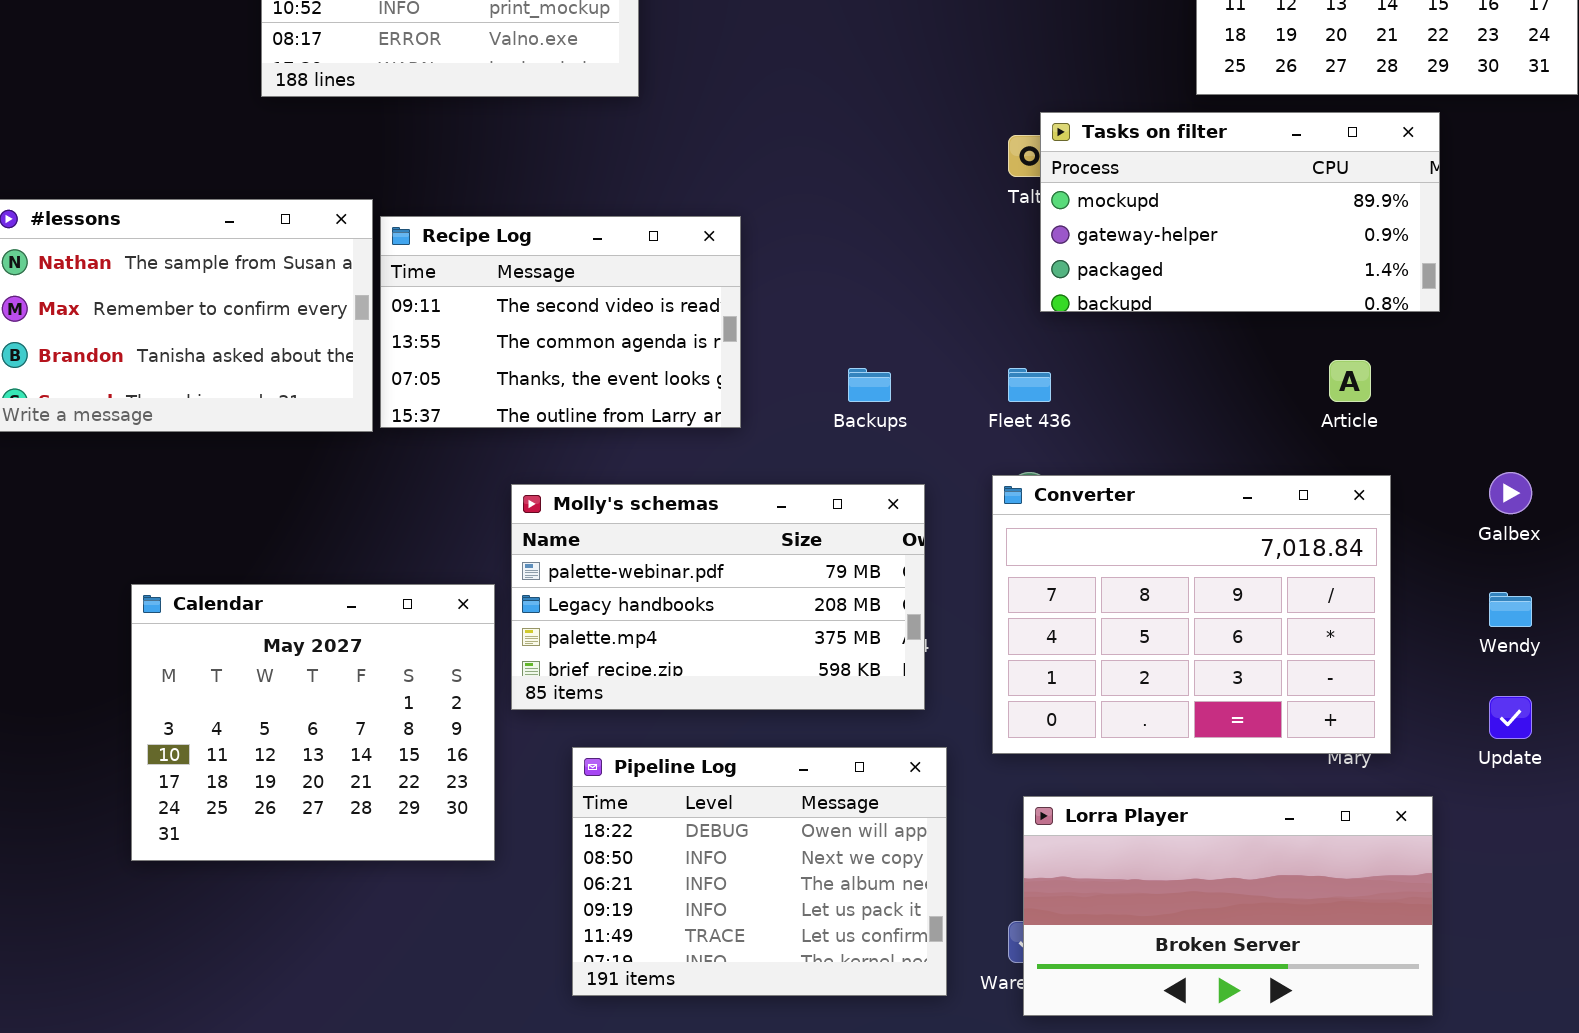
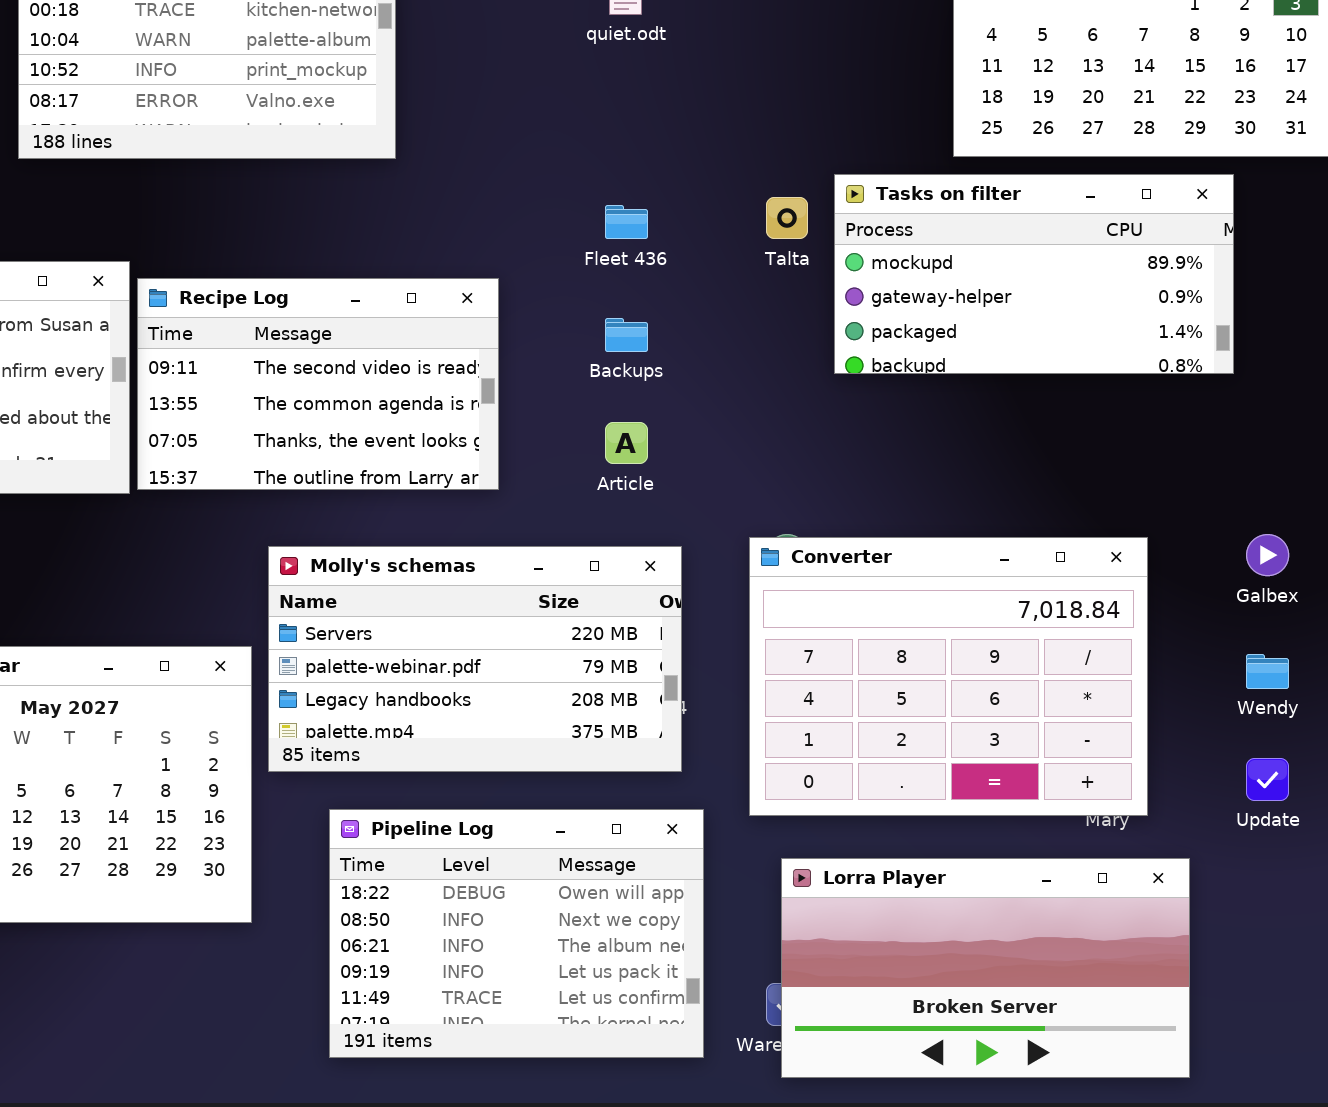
Tasks on filter: [1040,112,1440,312] -> [834,174,1234,374], moved
Article: [1329,360,1371,402] -> [605,422,648,464], moved
Backups: [848,368,891,402] -> [605,318,648,352], moved
Fleet 436: [1008,368,1051,402] -> [605,205,648,239], moved
Molly's schemas: [511,484,925,710] -> [268,546,682,772], scrolled up 1 row

